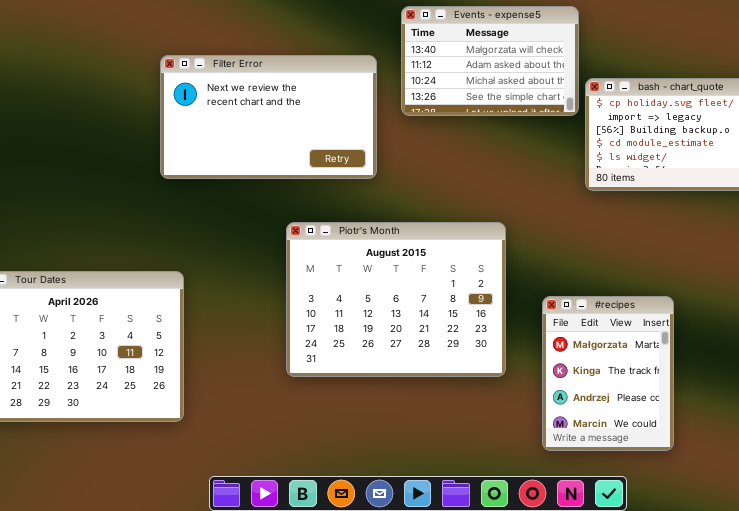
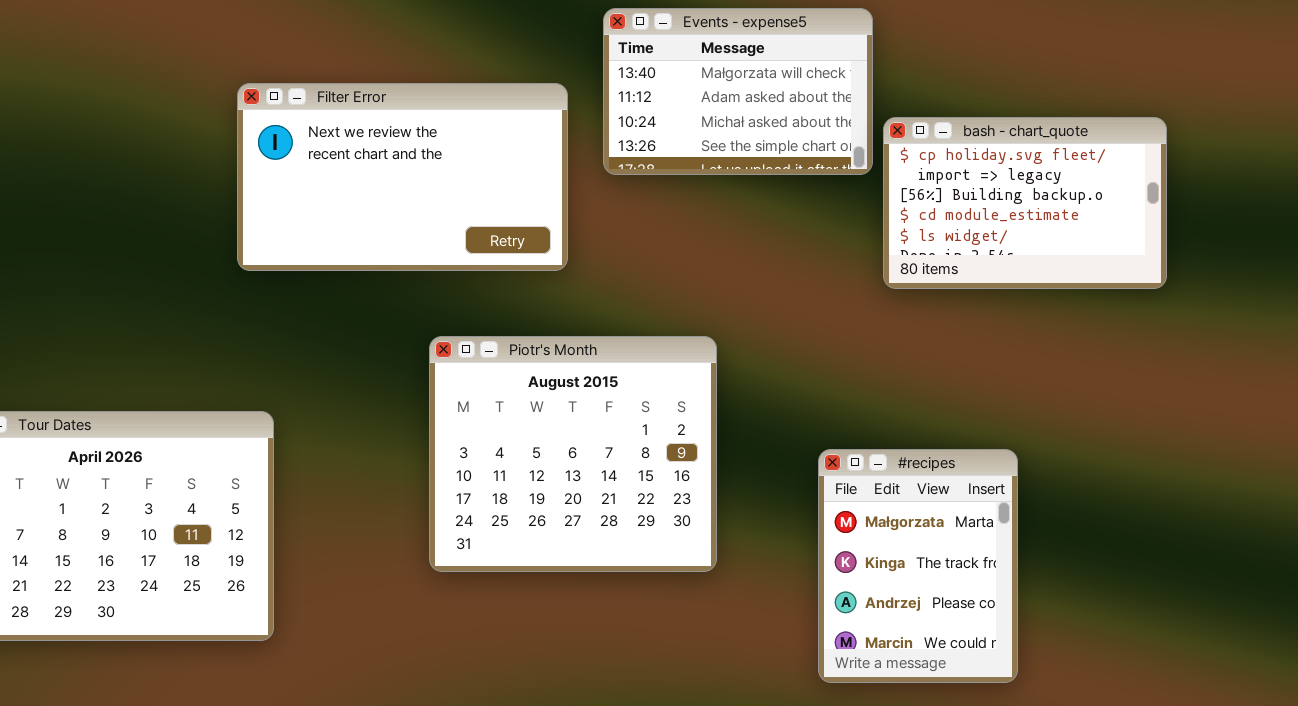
Piotr's Month: [286,222,506,377] -> [429,336,717,572], resized

